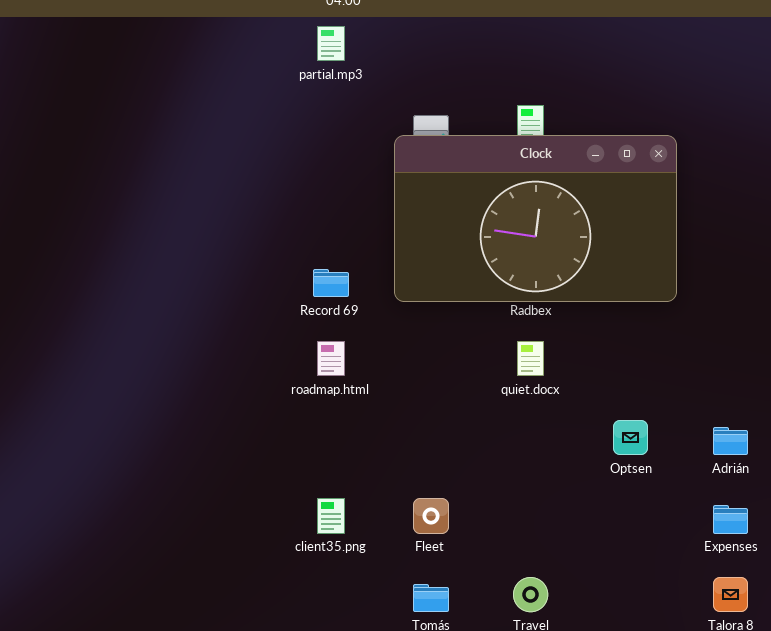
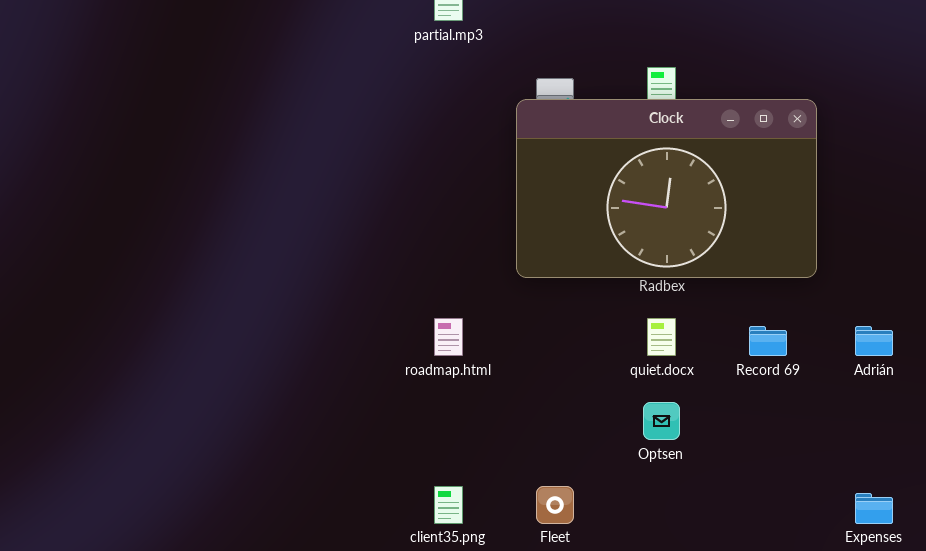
Record 69: [313,269,349,297] -> [749,326,787,356], moved
Optsen: [613,420,648,455] -> [643,402,680,440], moved
Adrián: [713,427,748,455] -> [855,326,893,356], moved

